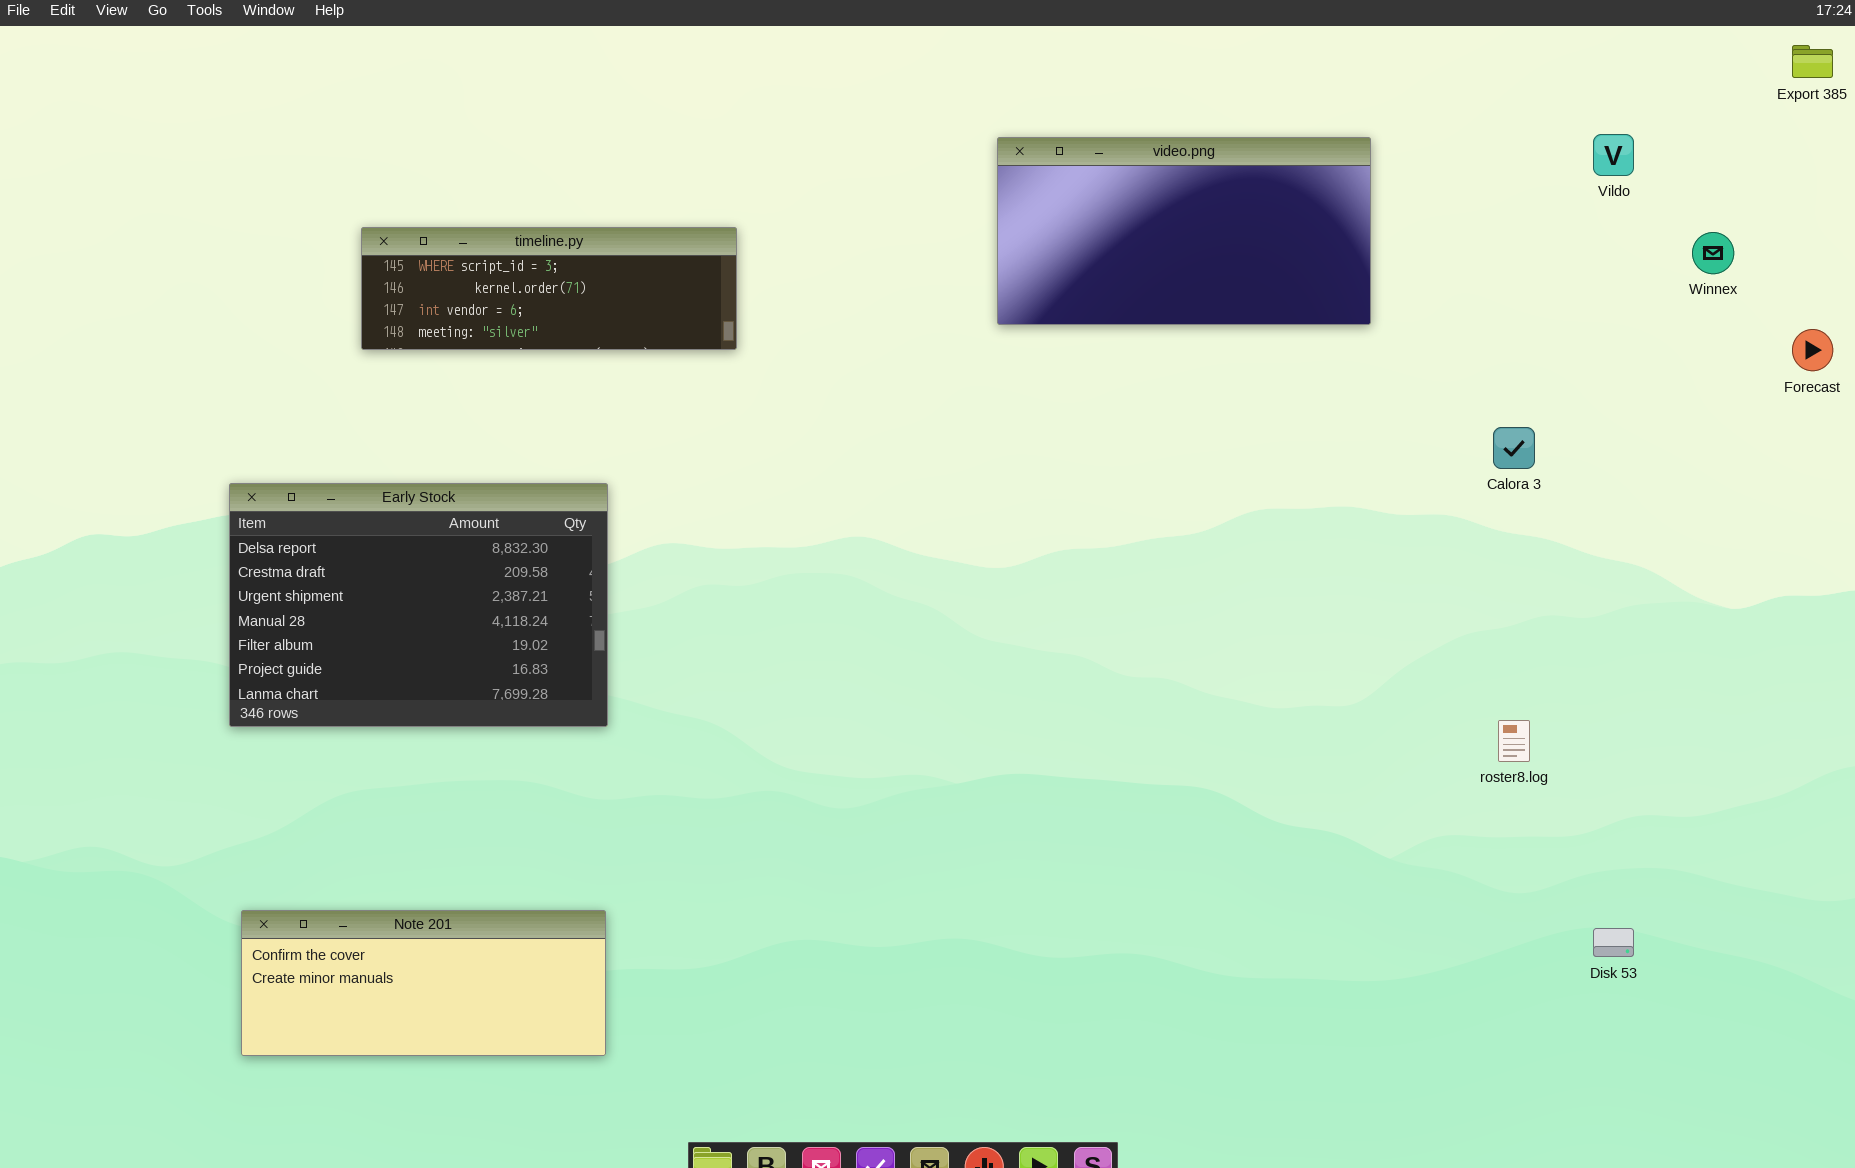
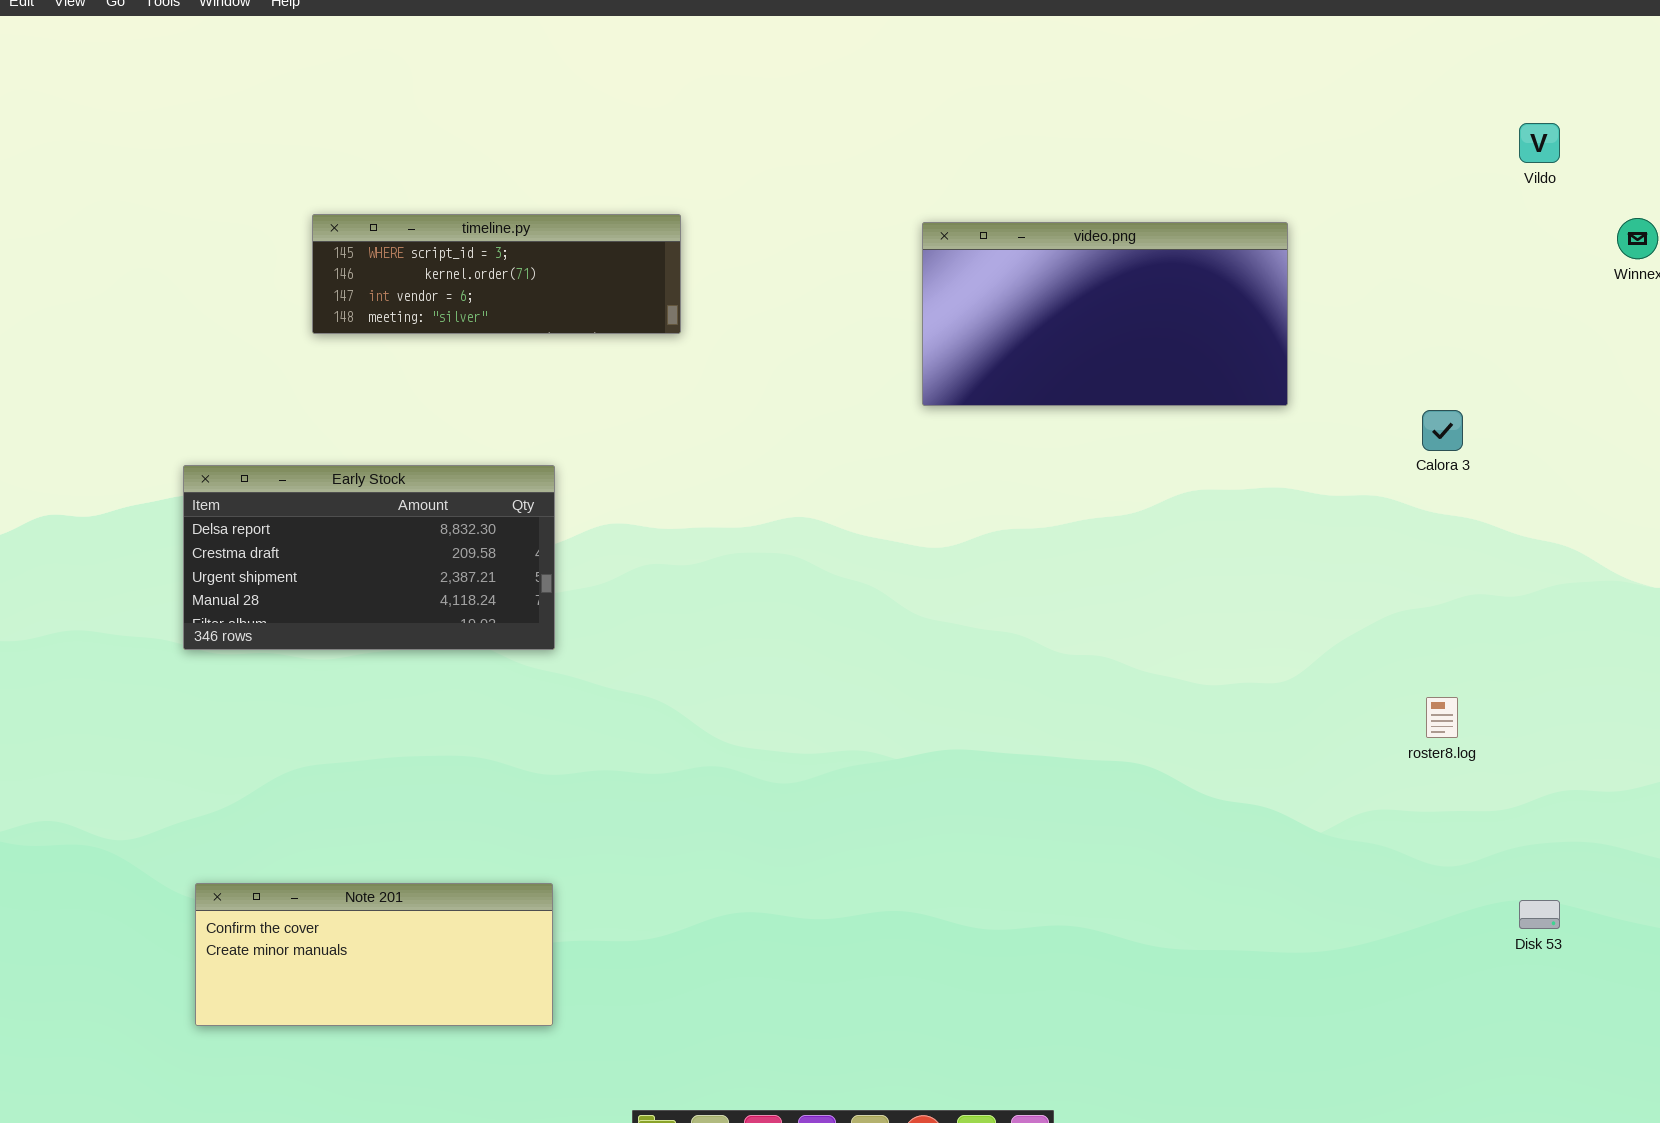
video.png: [997,137,1371,325] -> [922,222,1288,406], moved
Early Stock: [229,483,608,727] -> [183,465,555,650], resized

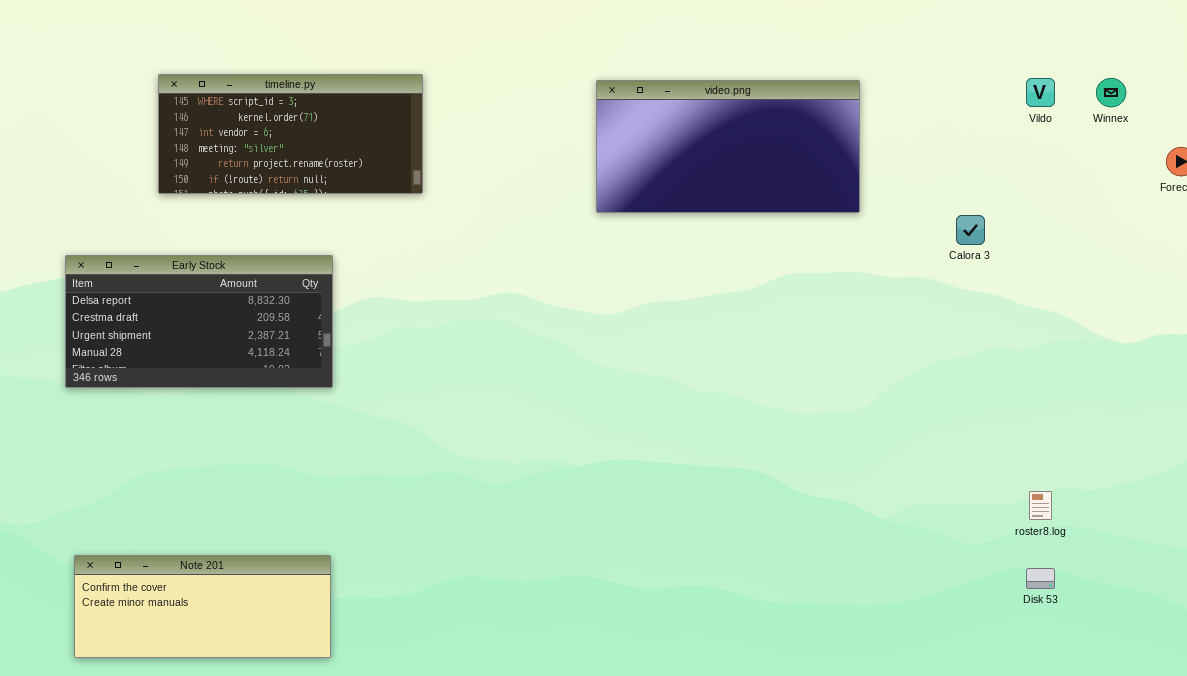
Vildo: [1519,123,1560,163] -> [1026,78,1055,107], moved
timeline.py: [312,214,681,334] -> [158,74,423,194], resized
roster8.log: [1426,697,1458,738] -> [1029,491,1052,520], moved

